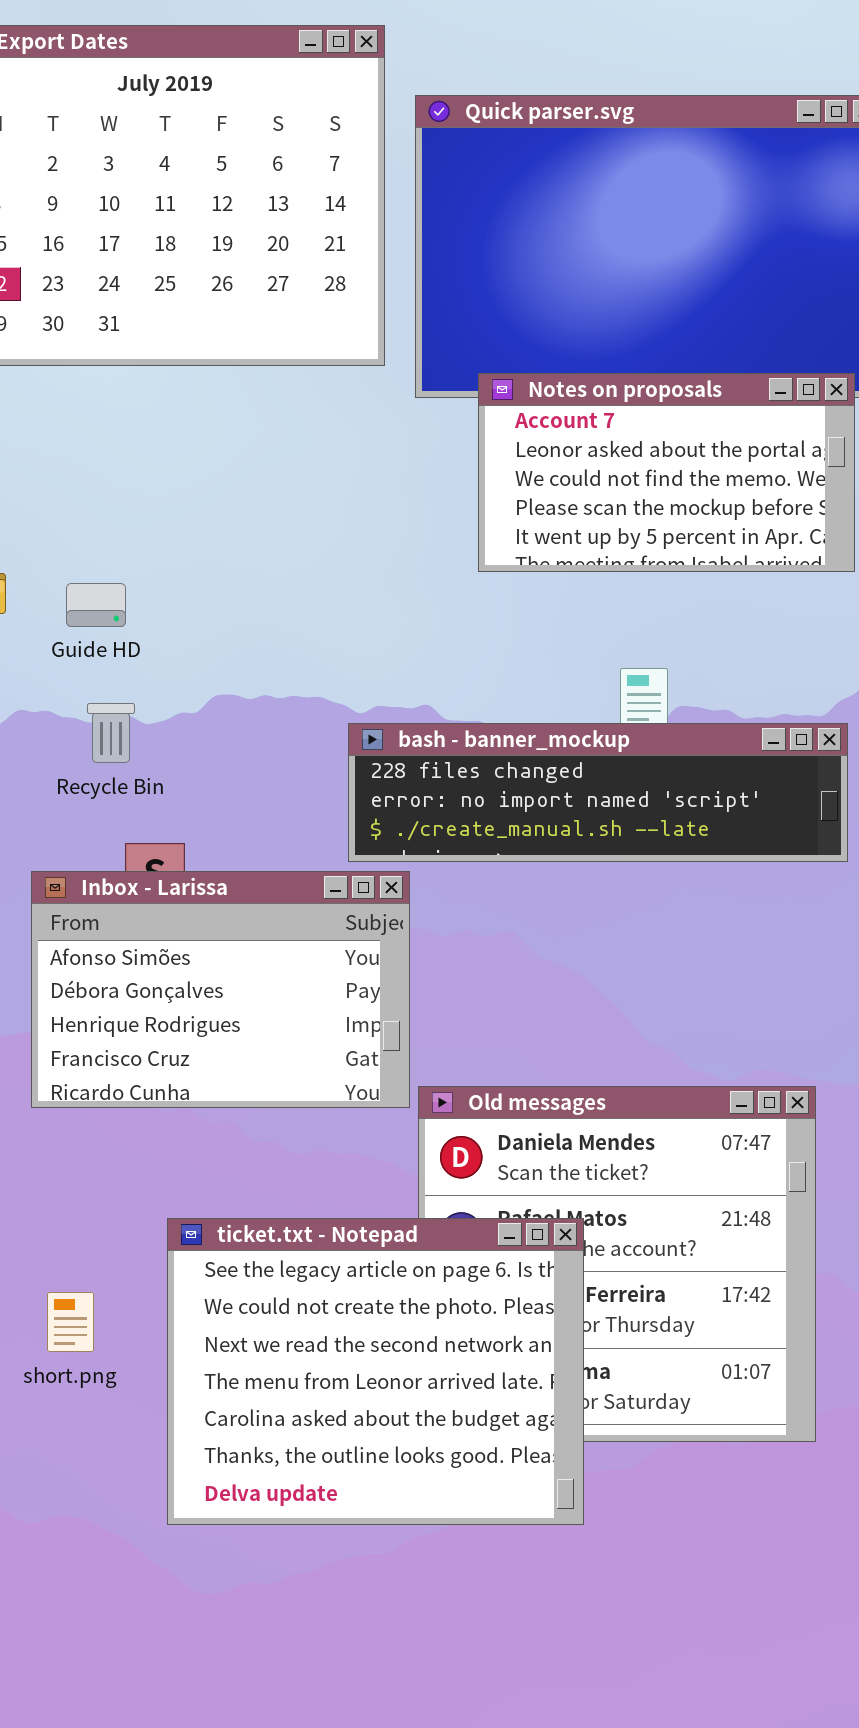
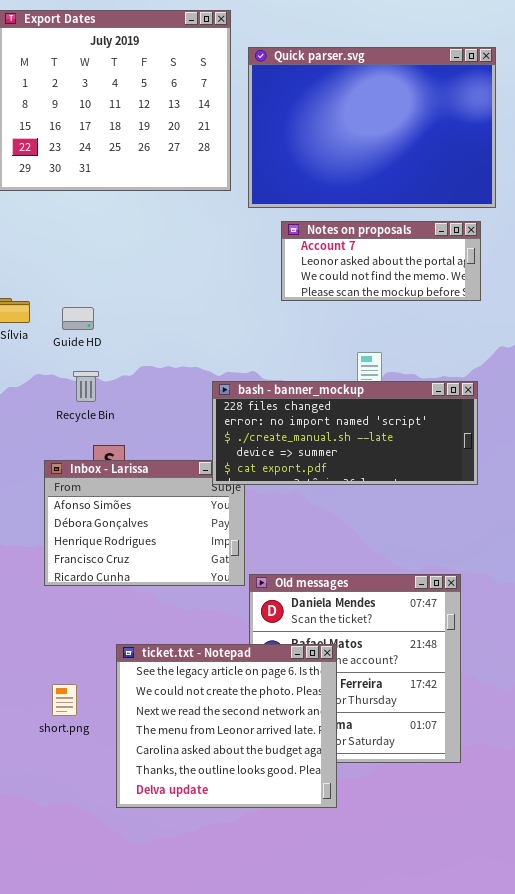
Notes on proposals: [478,373,855,572] -> [281,221,481,301], resized
bash - banner_mockup: [348,723,848,862] -> [212,381,478,485], resized

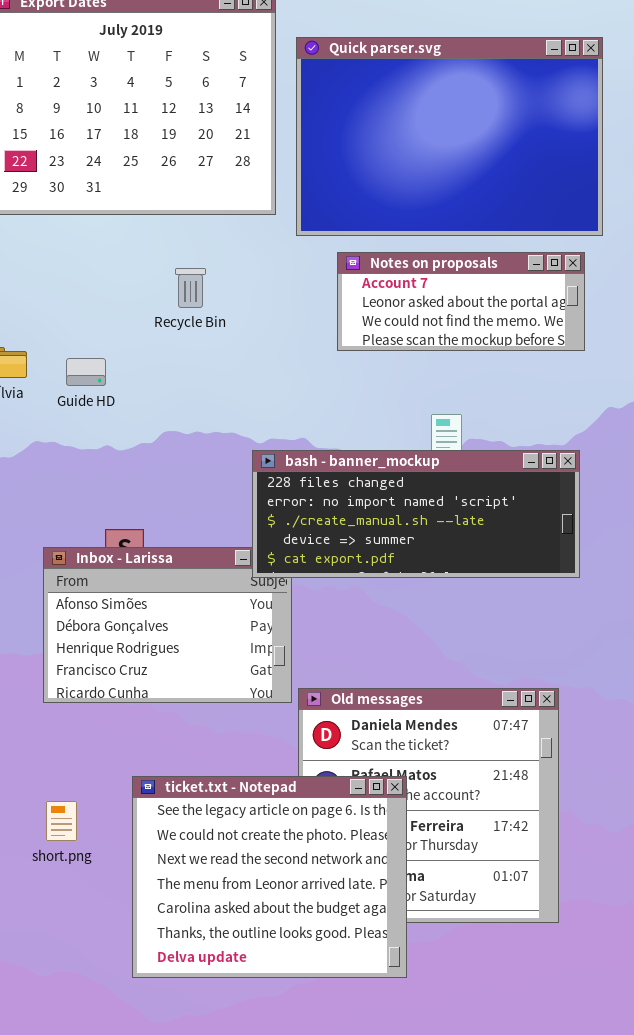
Recycle Bin: [73,371,99,402] -> [175,268,206,308], moved
short.png: [52,684,77,716] -> [46,801,77,841], moved

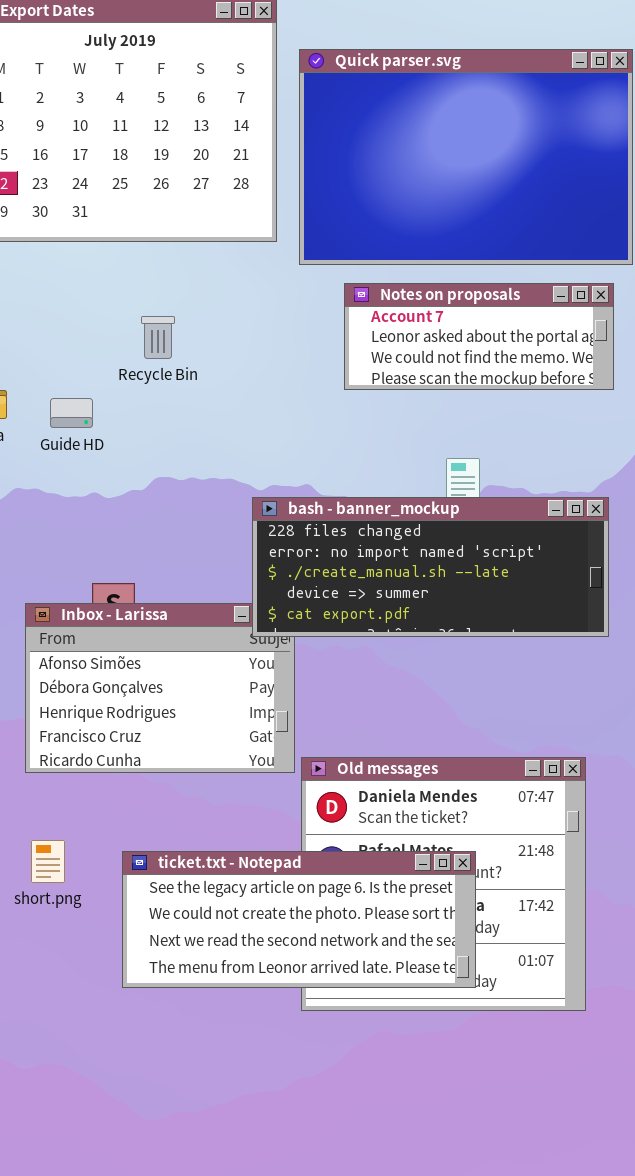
Recycle Bin: [175,268,206,308] -> [141,316,175,359], moved
ticket.txt - Notepad: [132,776,407,978] -> [122,851,476,988], resized
short.png: [46,801,77,841] -> [31,840,65,883], moved

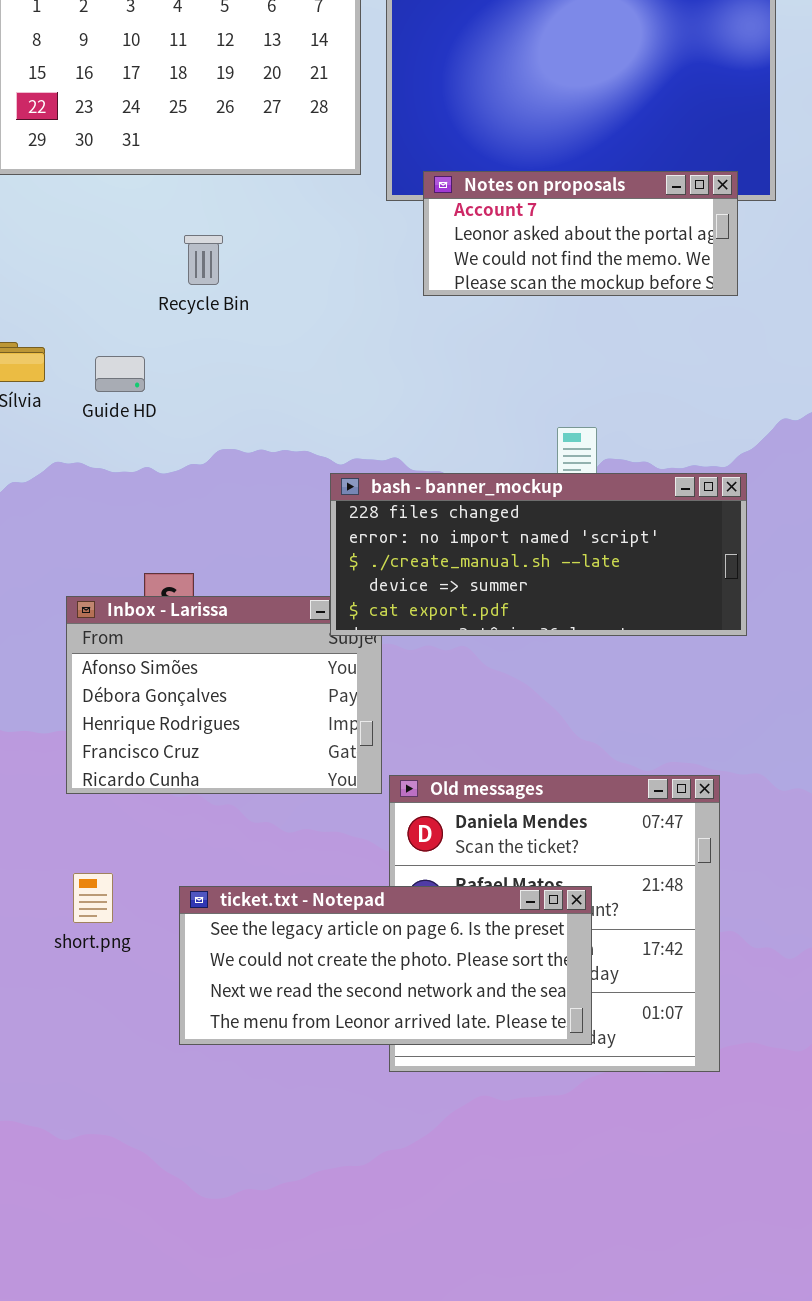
Notes on proposals: [344,283,614,390] -> [423,171,738,296], moved
Recycle Bin: [141,316,175,359] -> [184,235,223,285], moved

